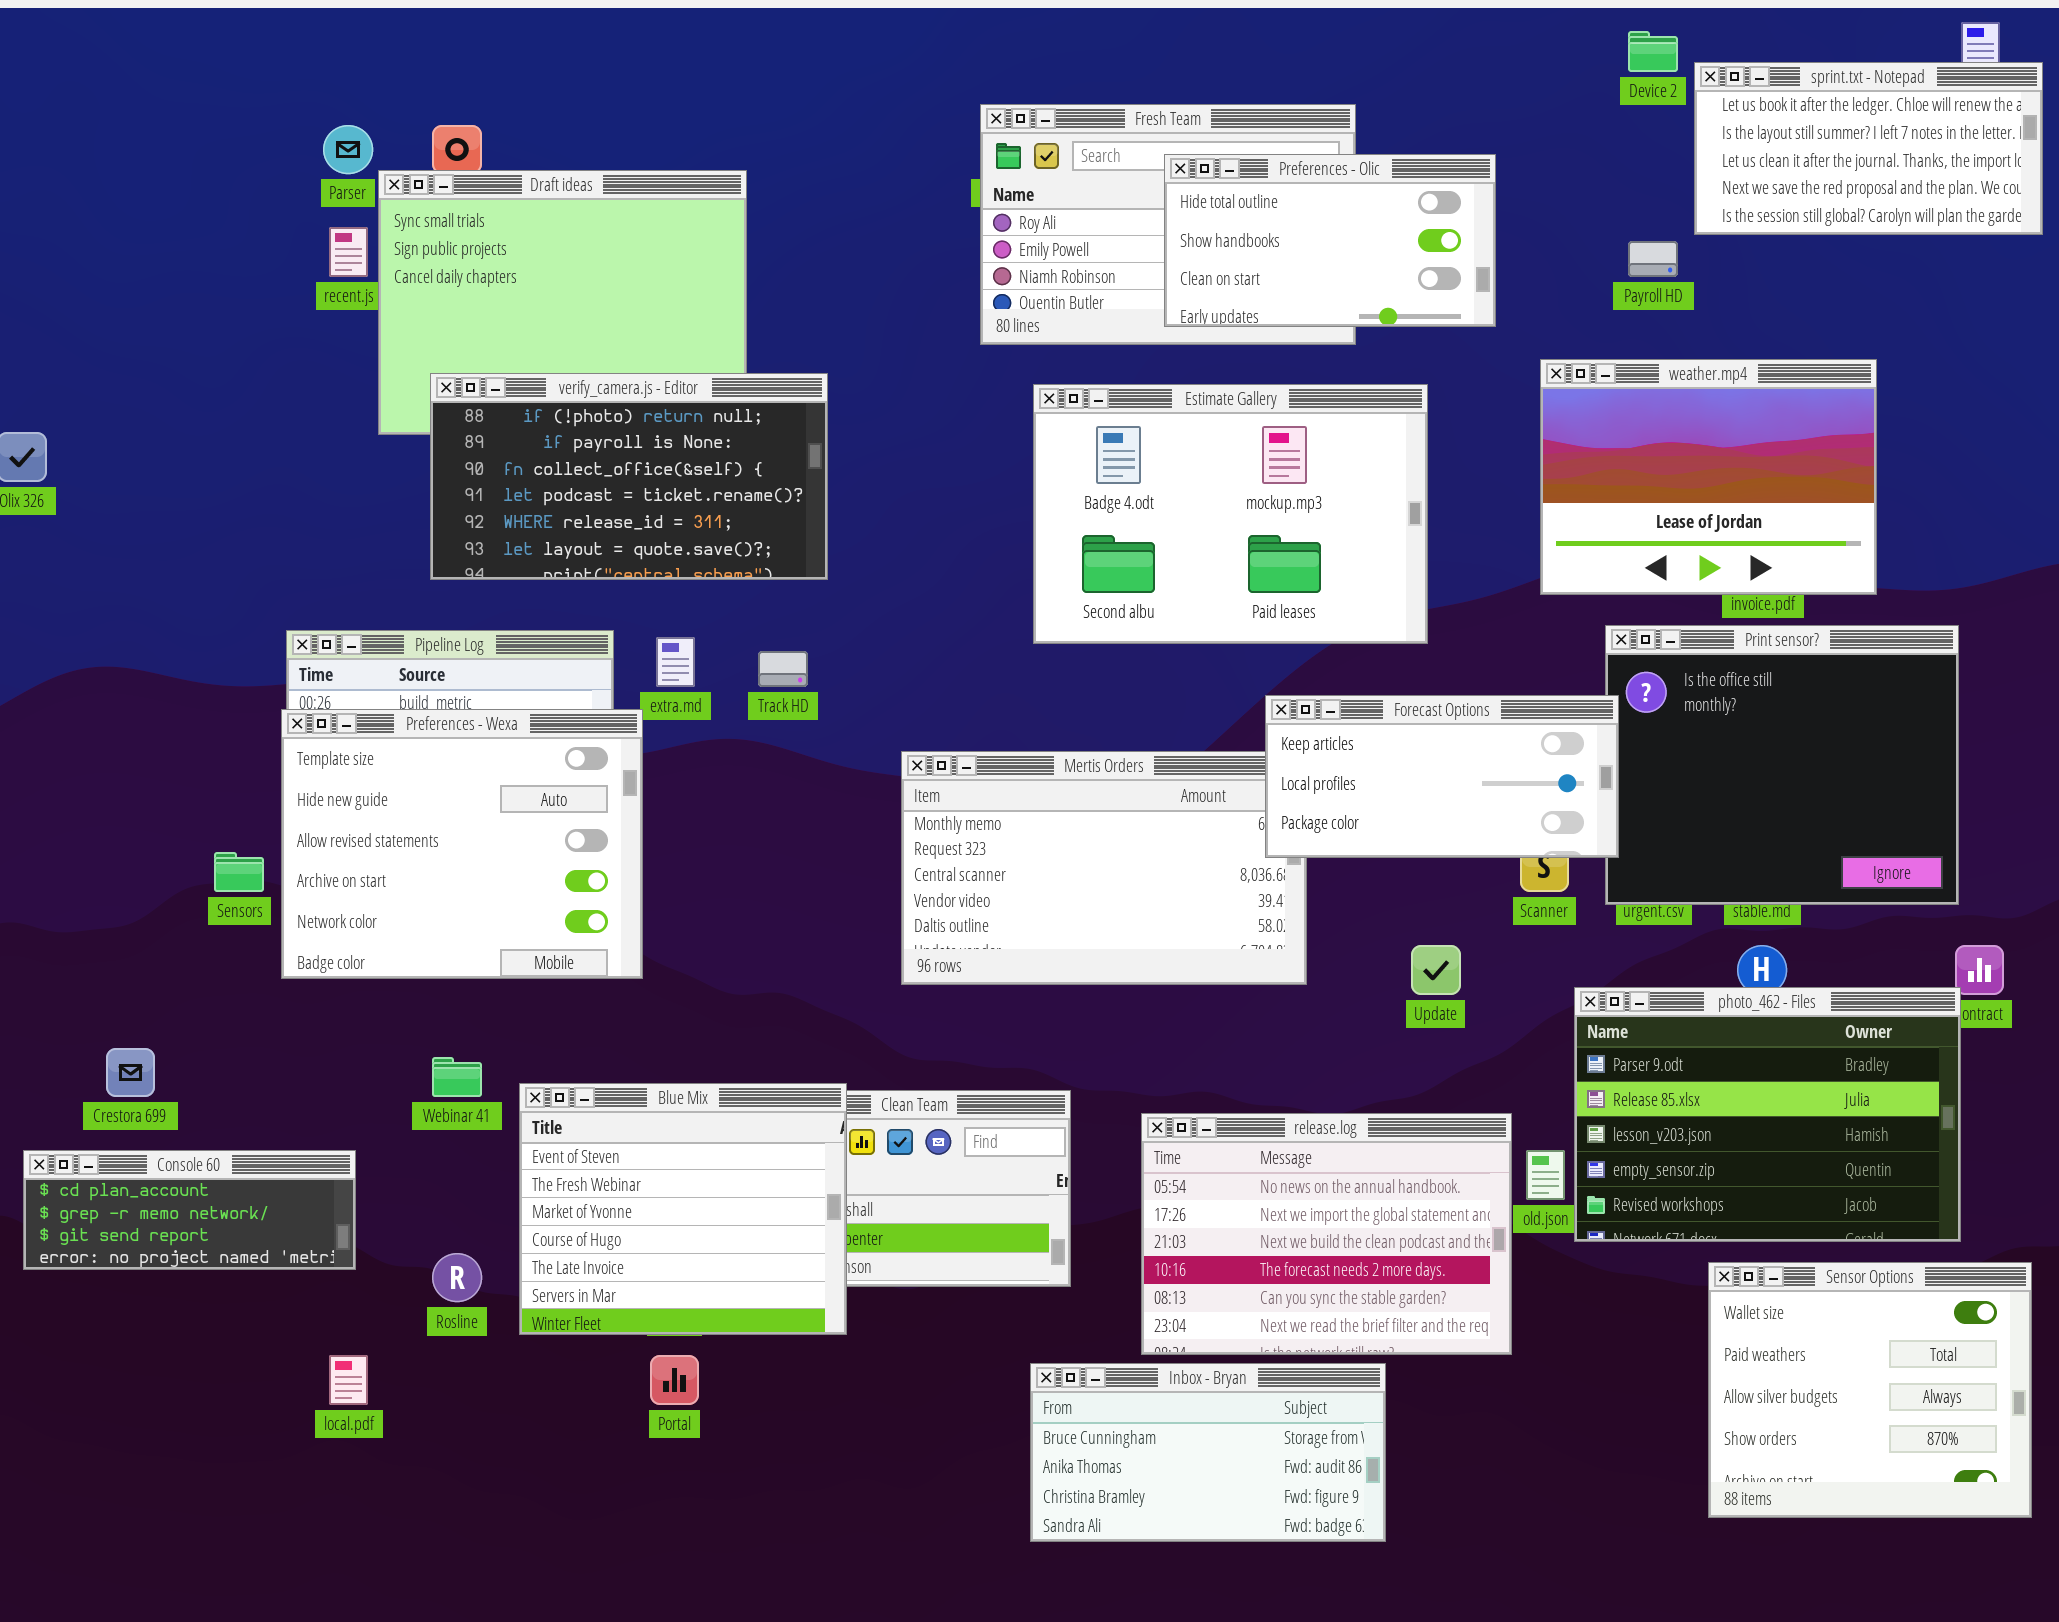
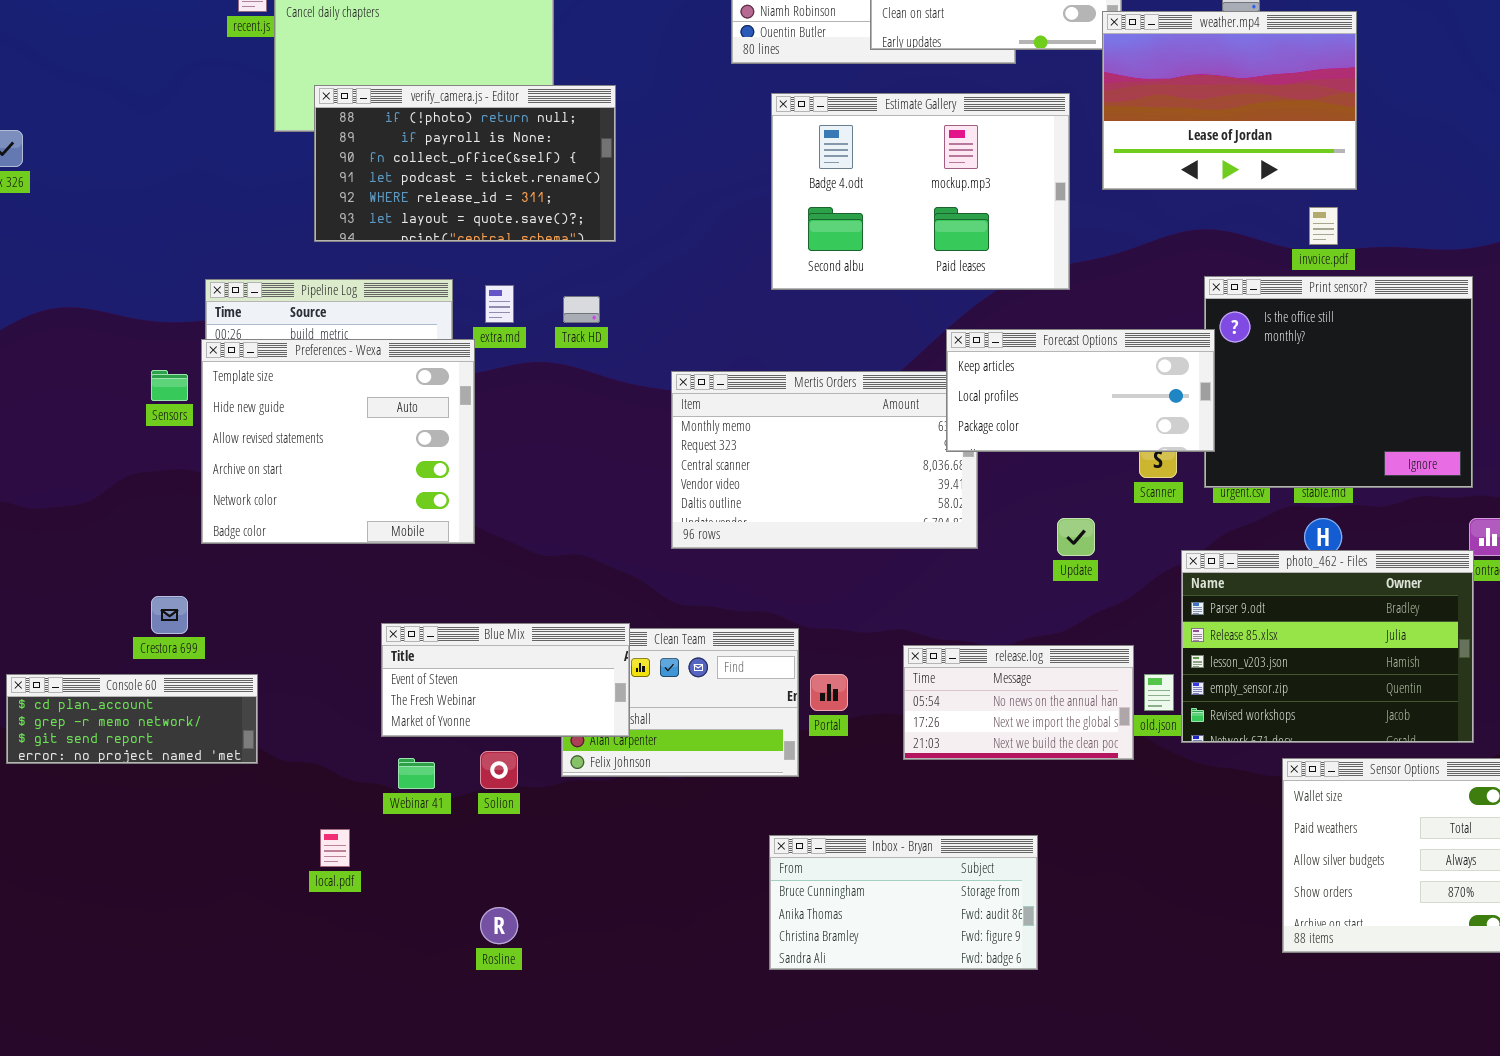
weather.mp4: [1540,359,1877,595] -> [1102,11,1357,190], moved
Sensors: [214,852,264,892] -> [151,370,188,401], moved
Crestora 699: [106,1048,155,1097] -> [151,596,188,634], moved
Webinar 41: [432,1057,482,1097] -> [398,758,435,789], moved
Blue Mix: [519,1083,847,1335] -> [381,623,630,737], resized
release.log: [1141,1113,1512,1355] -> [903,645,1134,760], resized
Rosline: [432,1253,482,1302] -> [480,907,518,944], moved
local.pdf: [329,1355,368,1405] -> [320,829,350,867], moved
Portal: [650,1355,699,1405] -> [810,674,848,711], moved

